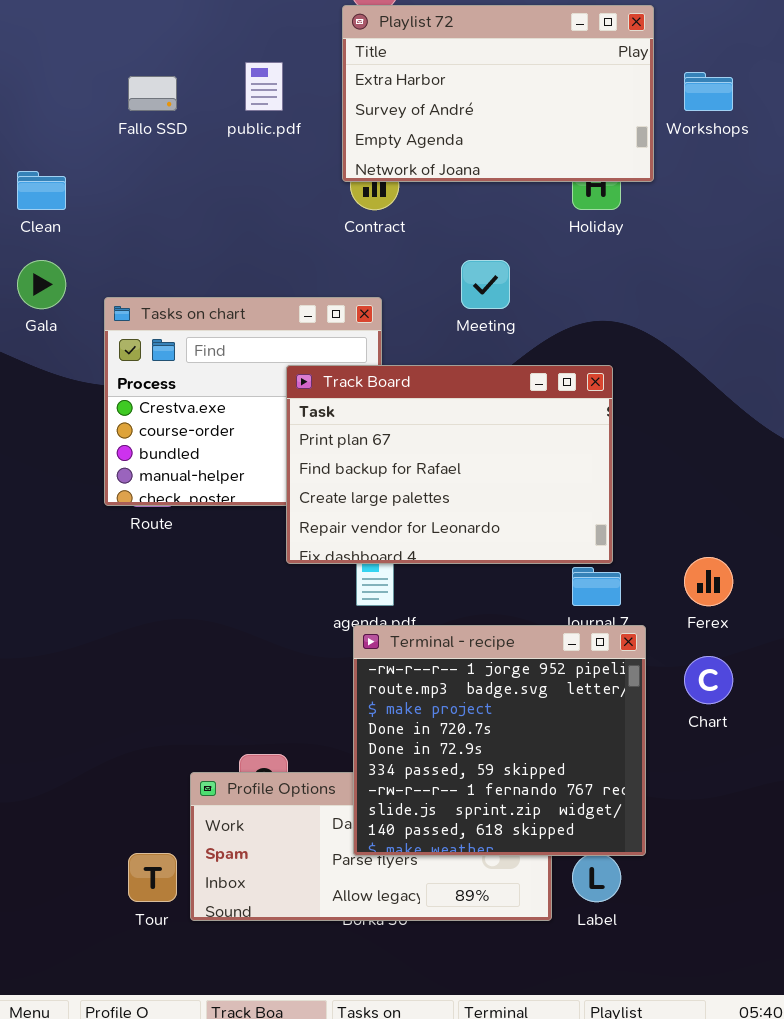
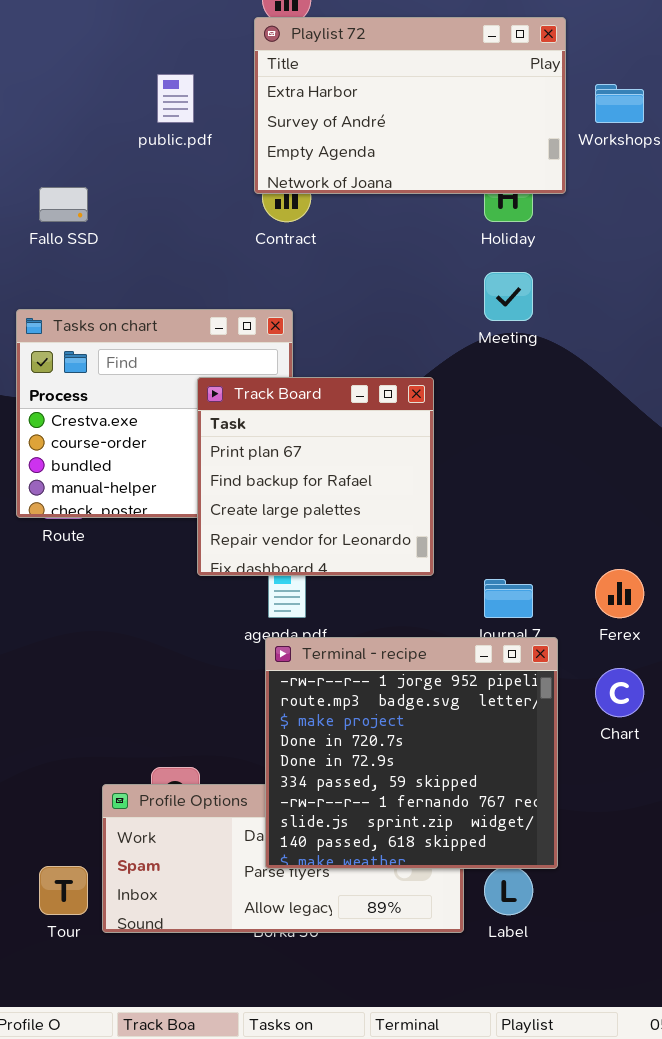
Fallo SSD: [128,76,177,111] -> [39,187,88,222], moved
Meeting: [461,260,510,309] -> [484,272,533,321], moved
Track Board: [286,365,613,564] -> [197,377,434,576], resized

